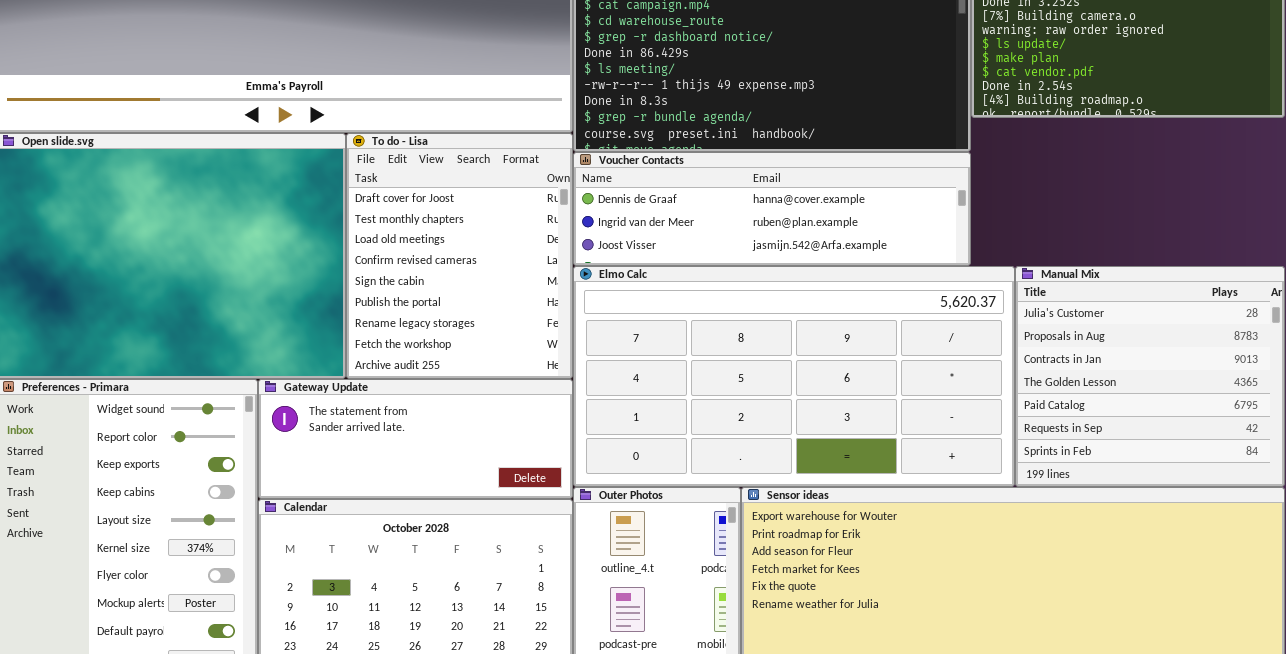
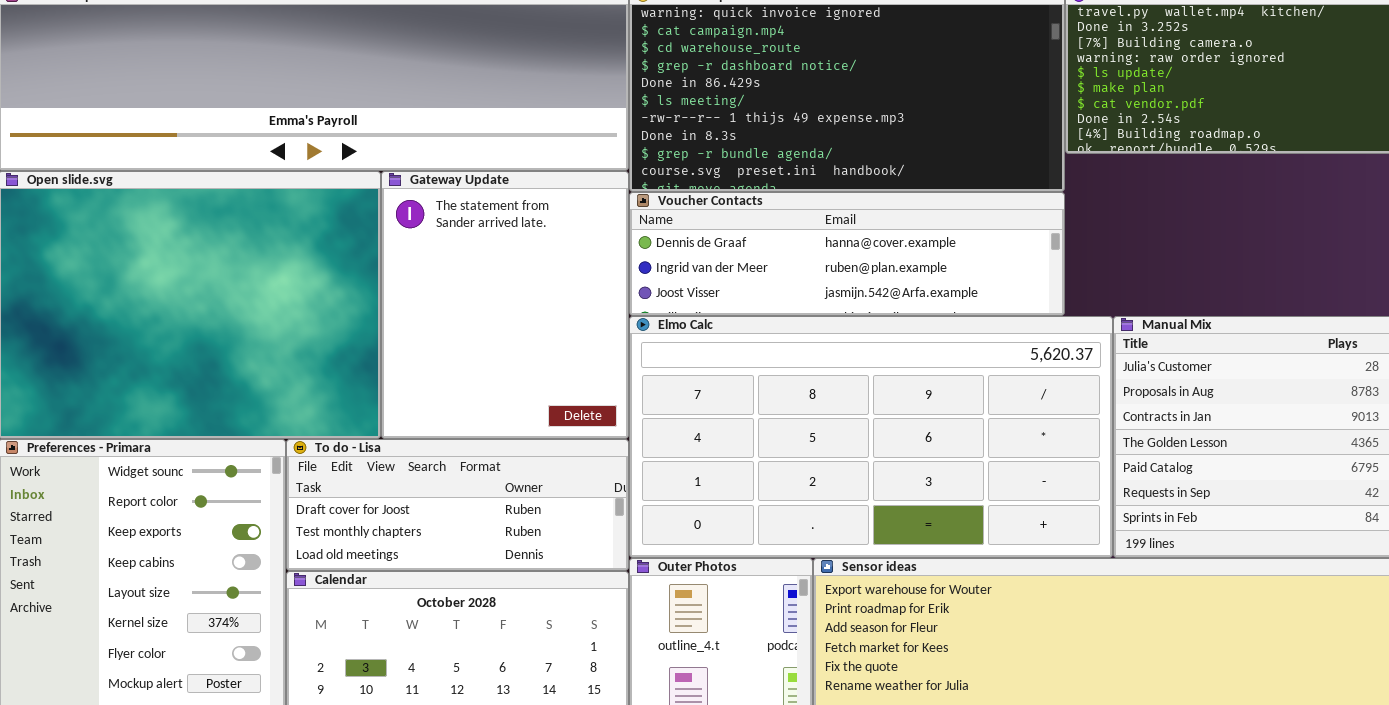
To do - Lisa: [346,133,573,379] -> [286,439,629,571], moved, resized
Gateway Update: [258,379,573,499] -> [381,171,629,439], moved, resized

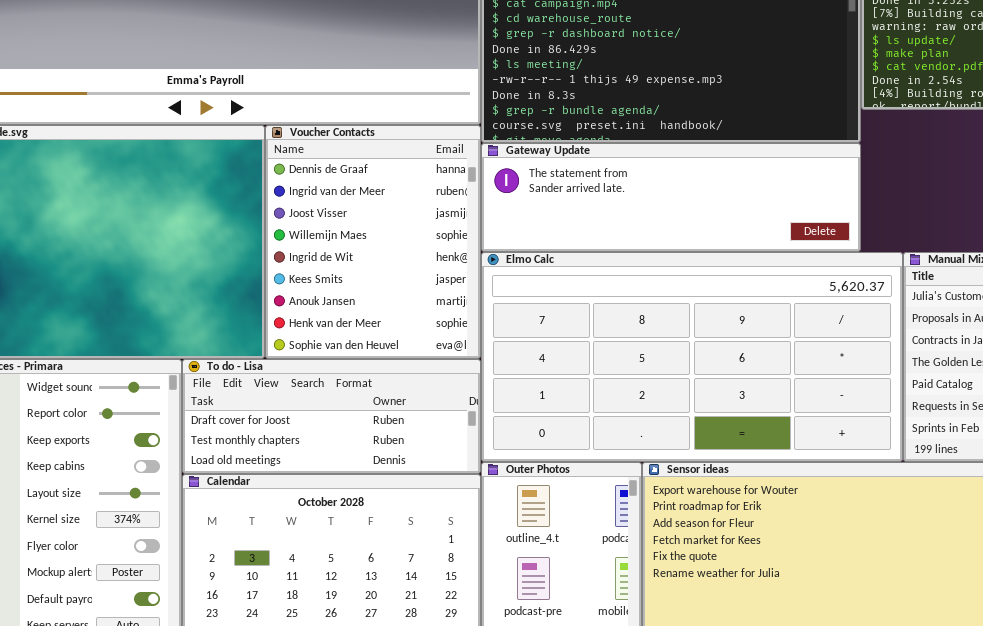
Gateway Update: [381,171,629,439] -> [481,143,861,252], moved, resized
Voucher Contacts: [629,192,1065,316] -> [265,125,481,359], moved, resized

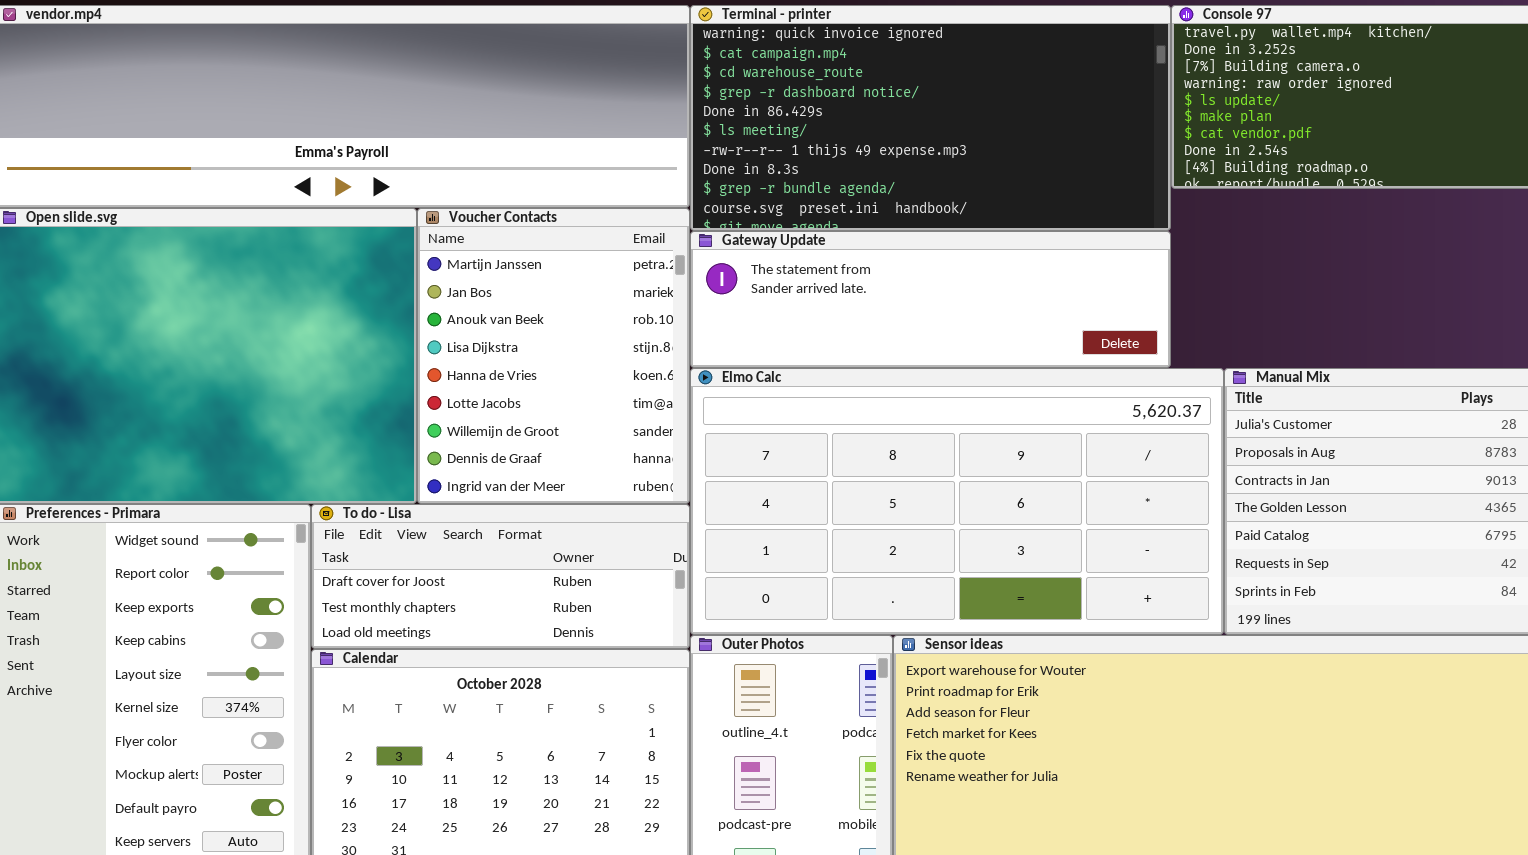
Voucher Contacts: [265,125,481,359] -> [417,208,690,504], scrolled up 7 rows

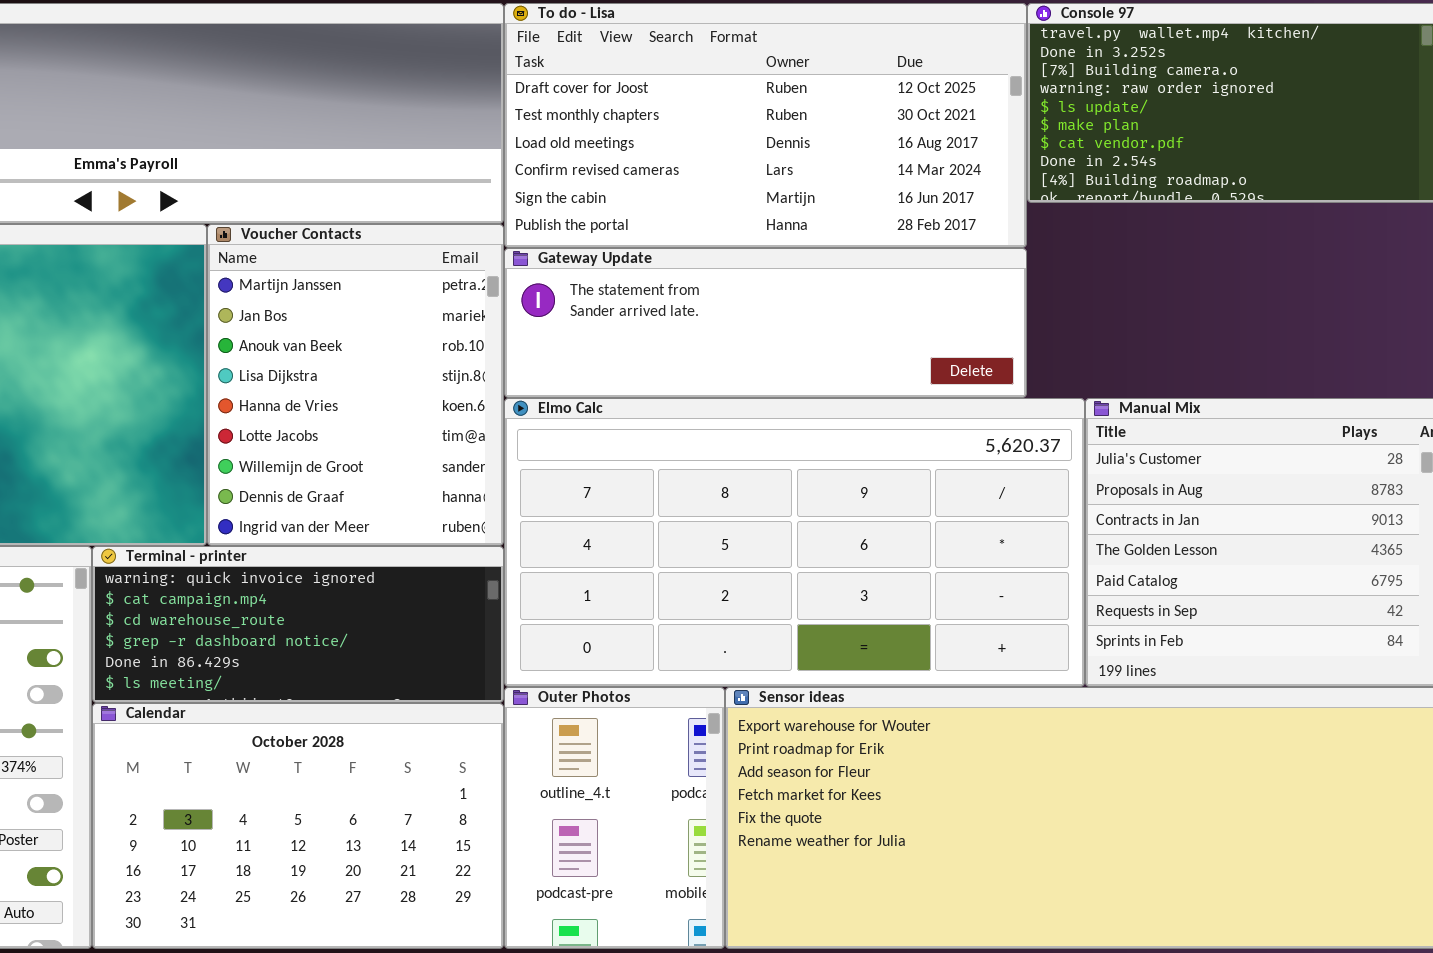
Terminal - printer: [690,5,1171,231] -> [92,546,504,703], moved, resized
To do - Lisa: [311,504,690,649] -> [504,3,1027,248], moved, resized

